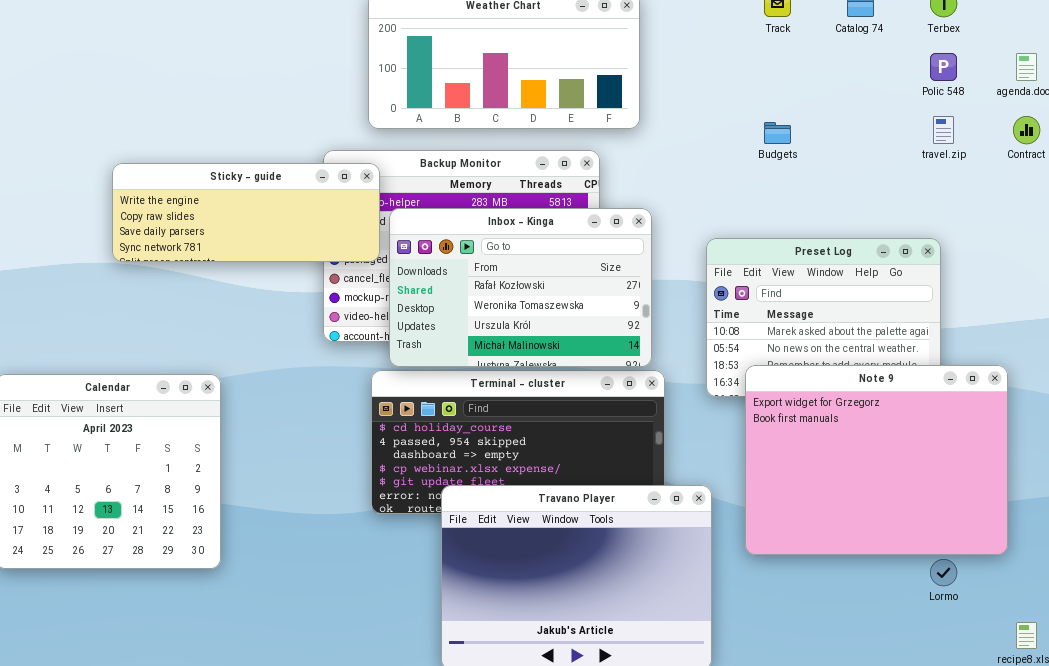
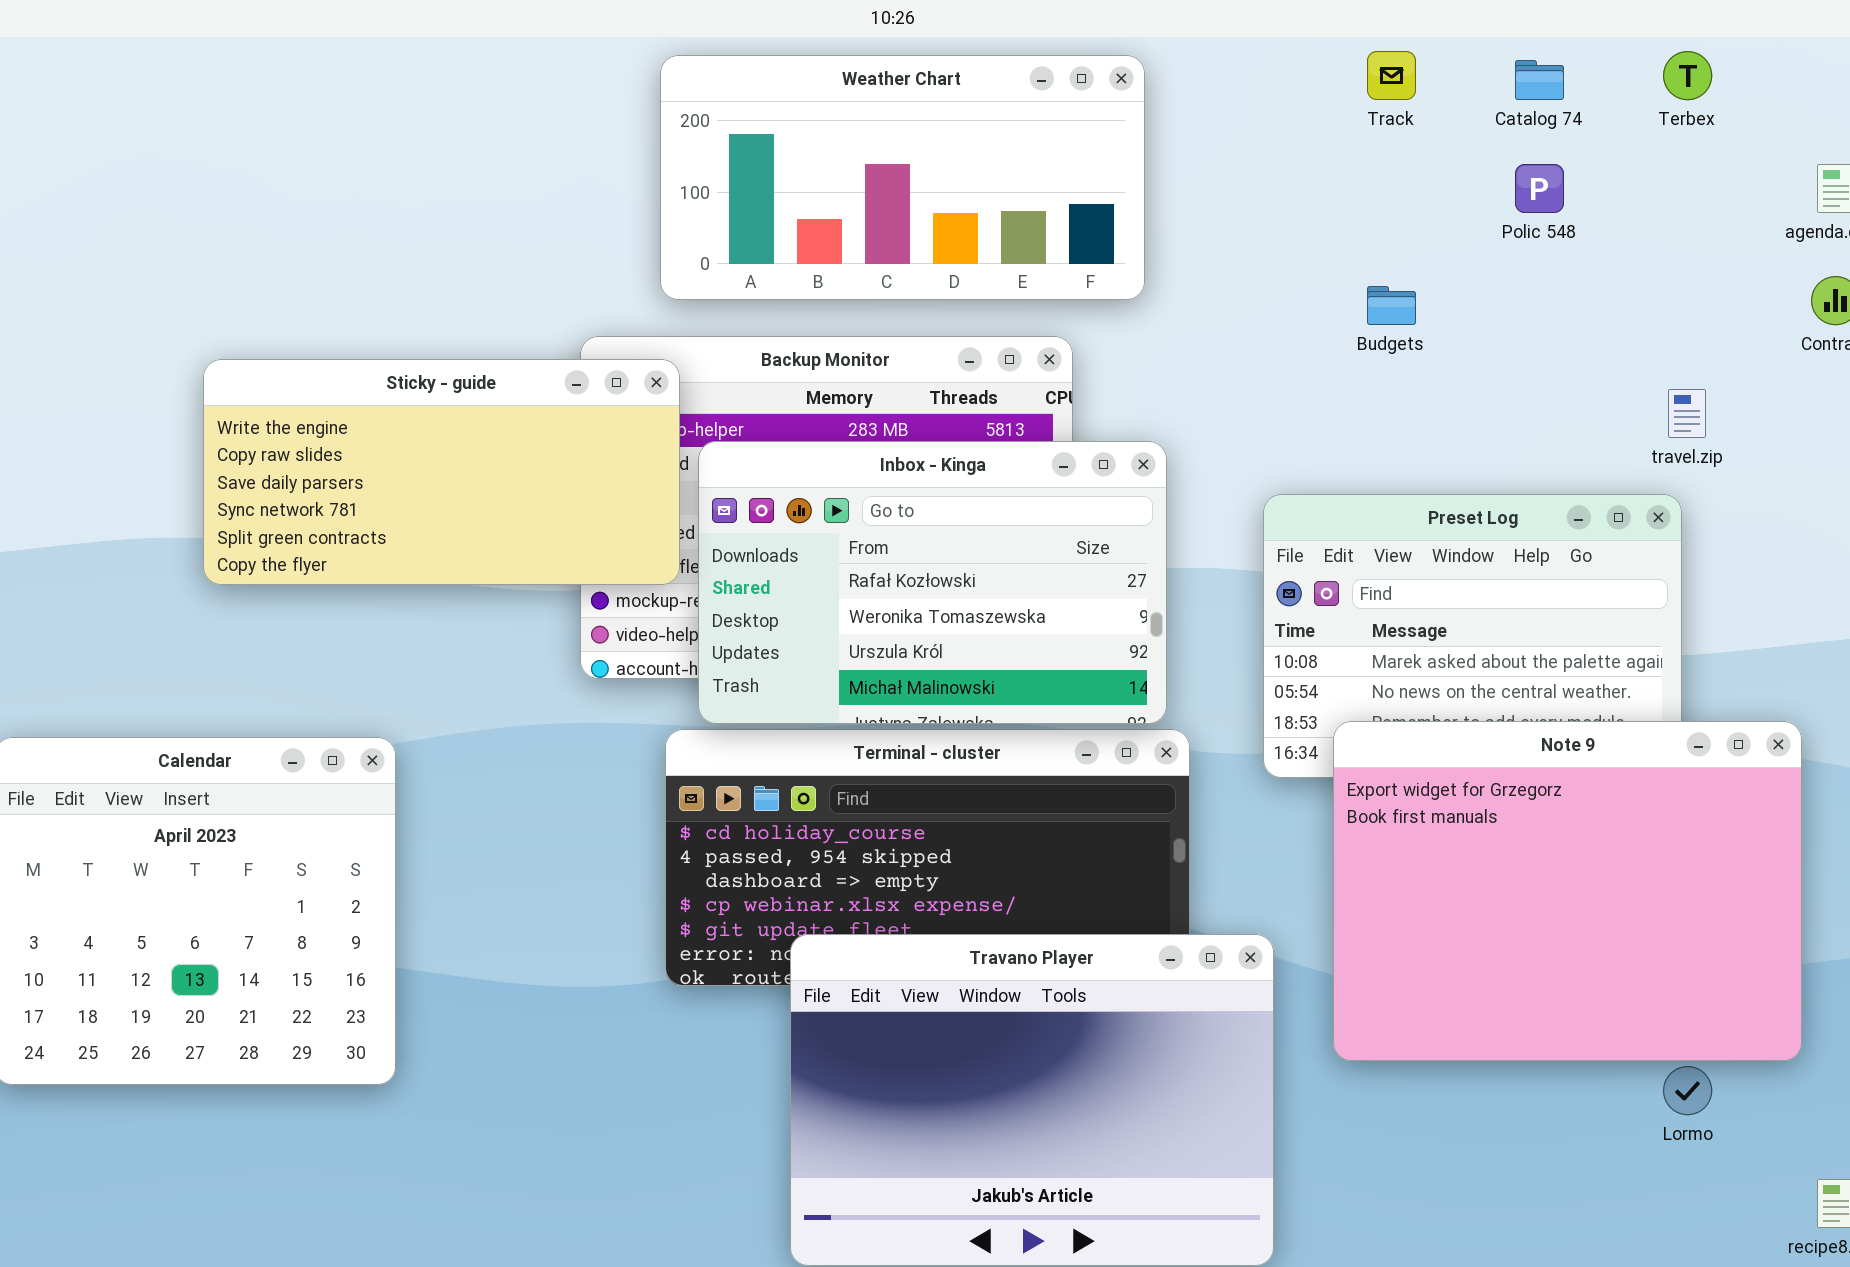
Polic 548: [930,53,957,81] -> [1515,164,1564,213], moved
travel.zip: [933,116,954,144] -> [1668,389,1706,438], moved
Sticky - guide: [112,163,380,262] -> [203,359,680,585], resized

